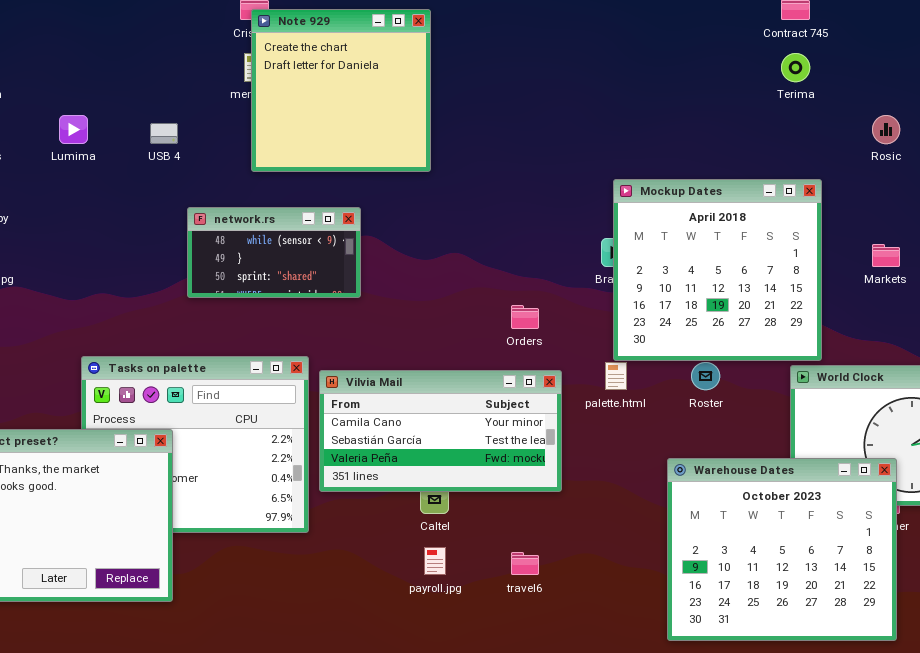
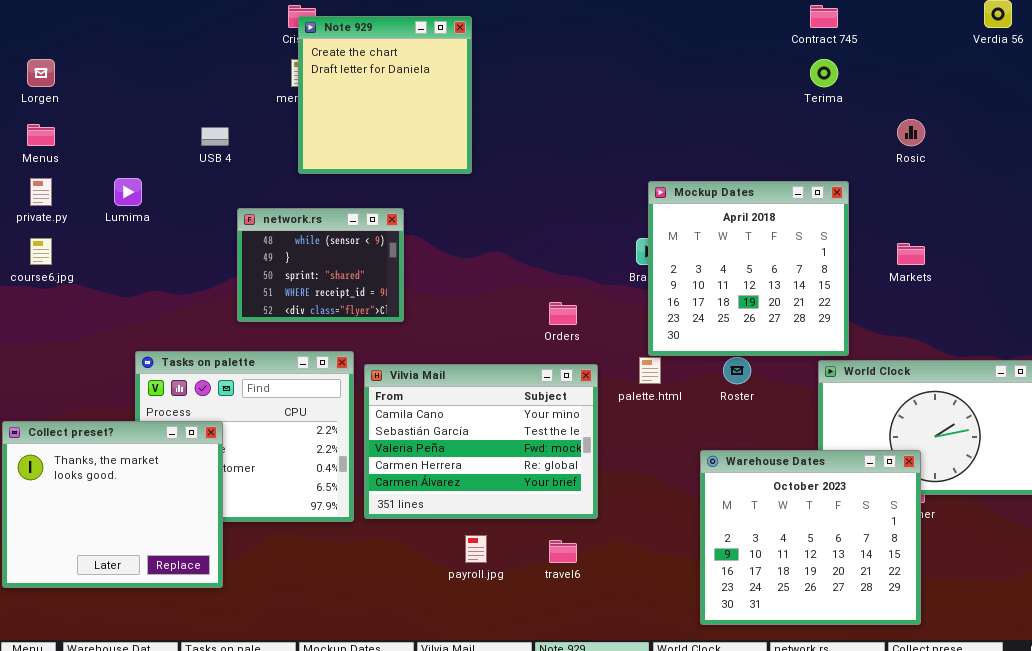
Lumima: [59,115,88,144] -> [114,178,142,206], moved
network.rs: [187,207,361,298] -> [237,208,404,322], resized
Vilvia Mail: [319,370,562,492] -> [364,364,598,519], resized

